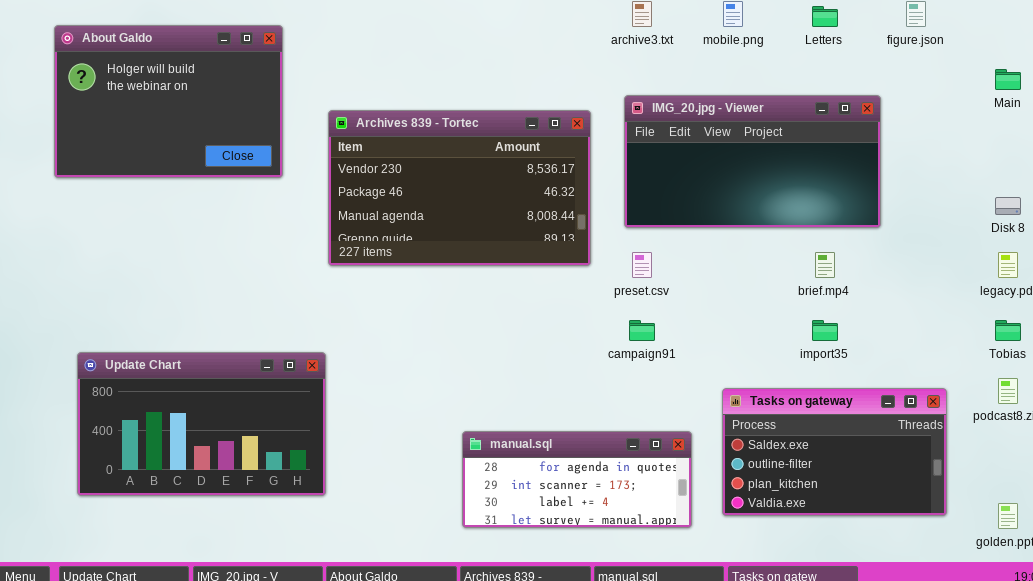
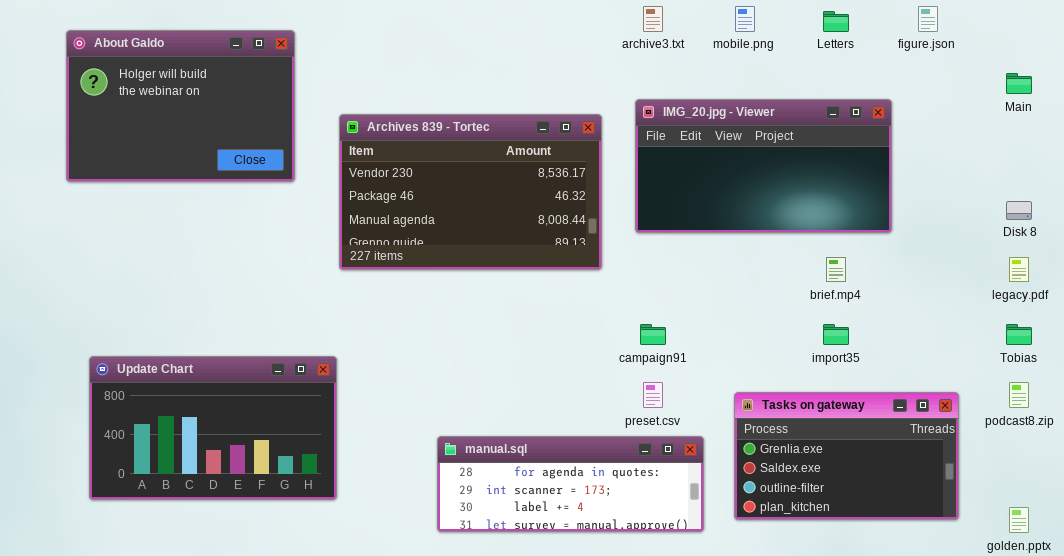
preset.csv: [632,252,652,278] -> [643,382,663,408], moved
Tasks on gateway: [722,388,947,516] -> [734,392,959,520], scrolled up 1 row
manual.sql: [462,431,692,528] -> [437,436,704,532], resized

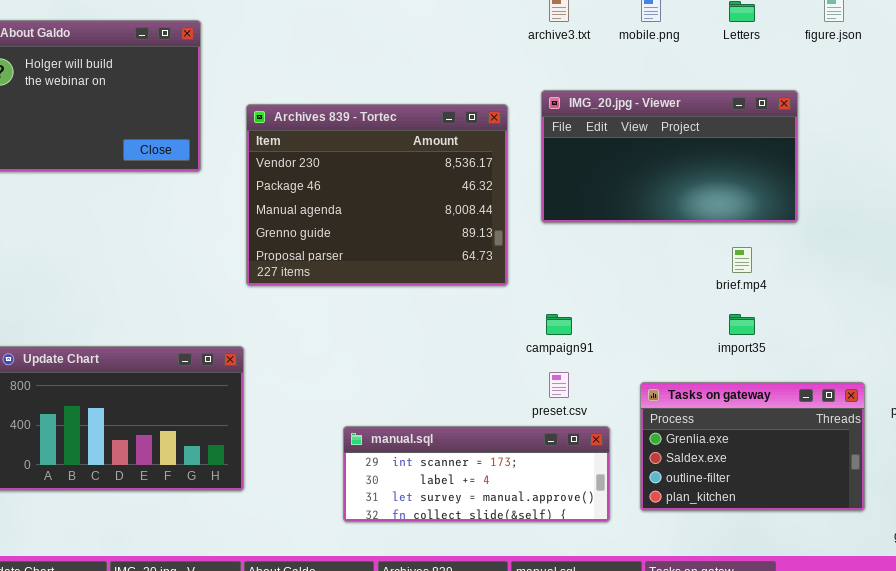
Archives 839 - Tortec: [339,114,602,270] -> [246,104,508,286], resized
manual.sql: [437,436,704,532] -> [343,426,610,522], scrolled down 1 row

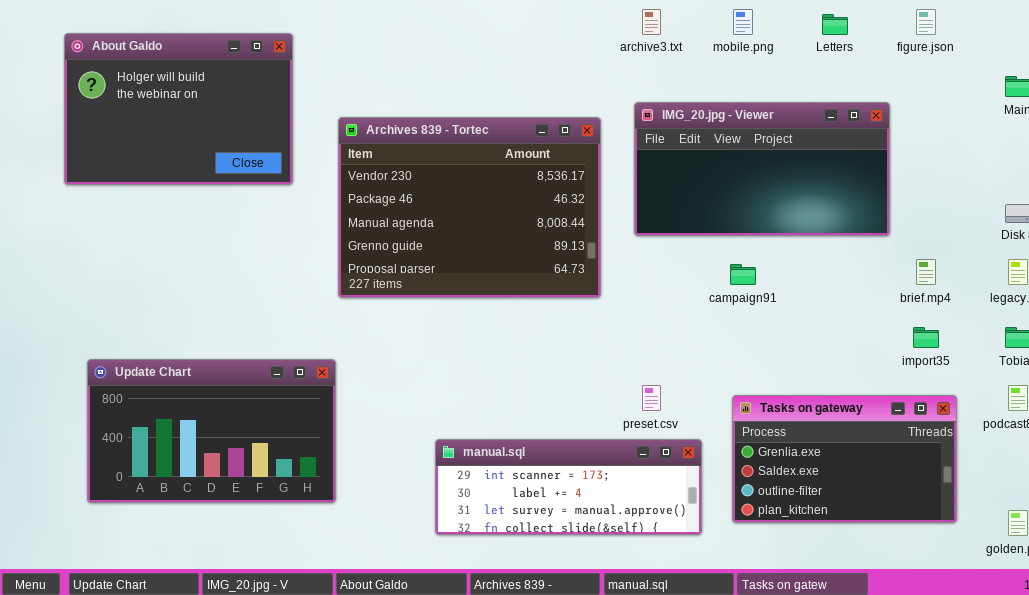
brief.mp4: [732,247,752,273] -> [916,259,936,285], moved
campaign91: [546,314,572,335] -> [730,264,756,285], moved
import35: [729,314,755,335] -> [913,327,939,348], moved

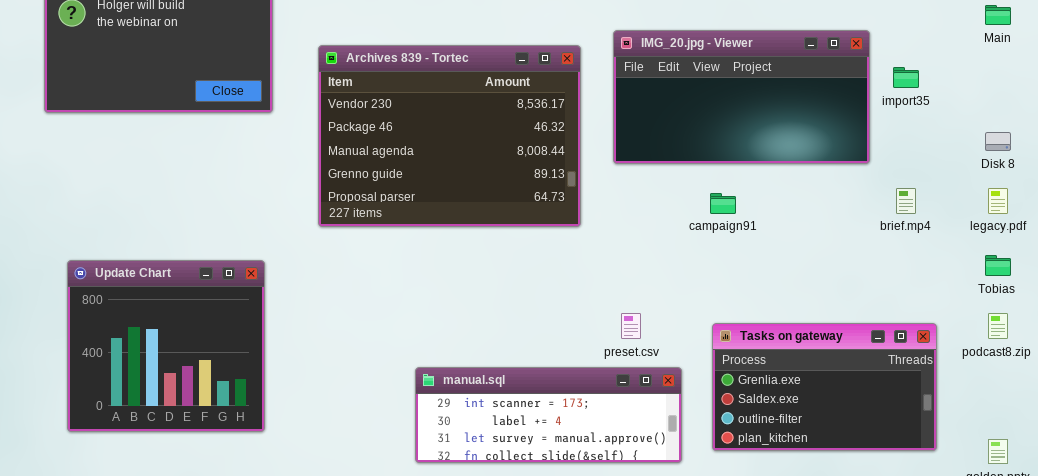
import35: [913,327,939,348] -> [893,67,919,88], moved
Update Chart: [87,359,336,503] -> [67,260,265,432], resized

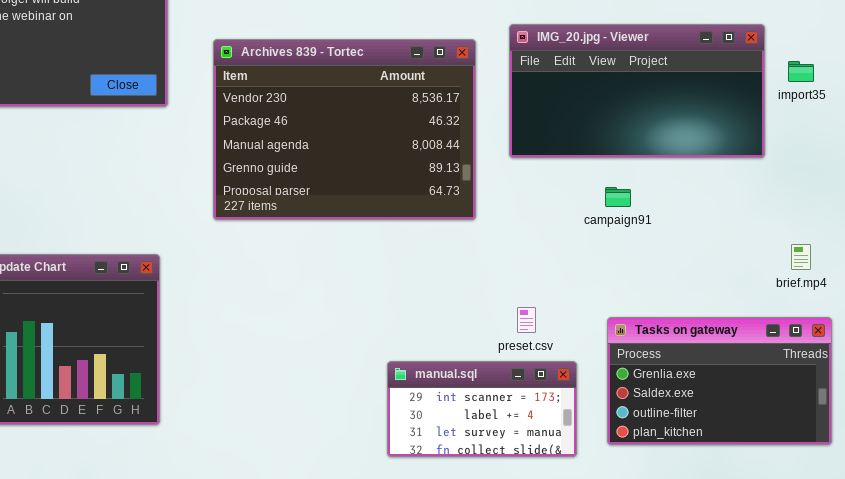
brief.mp4: [896,188,916,214] -> [791,244,811,270], moved
manual.sql: [415,367,682,463] -> [387,361,577,457], resized

